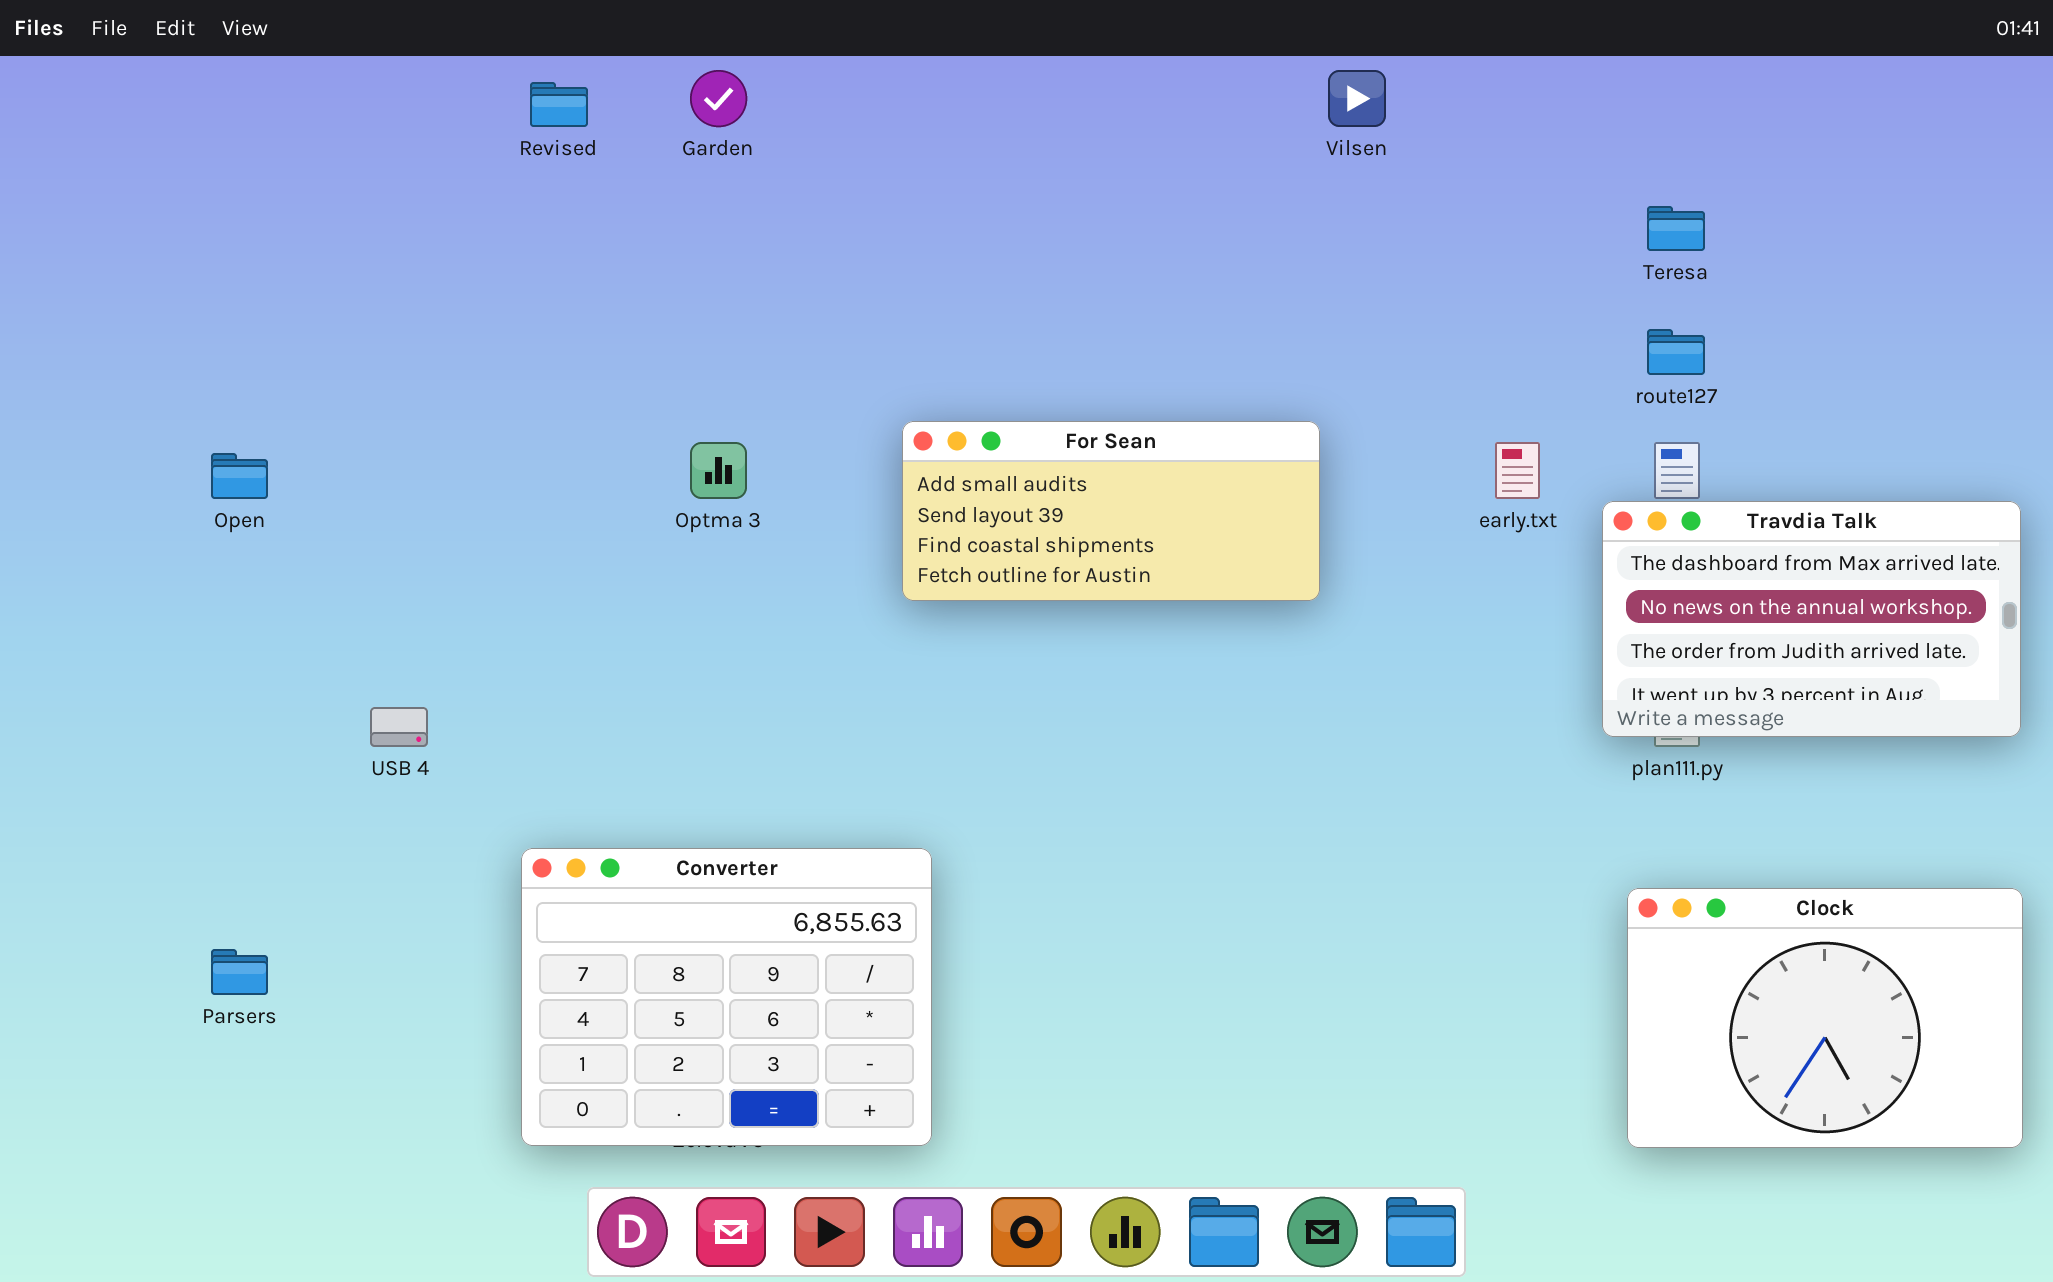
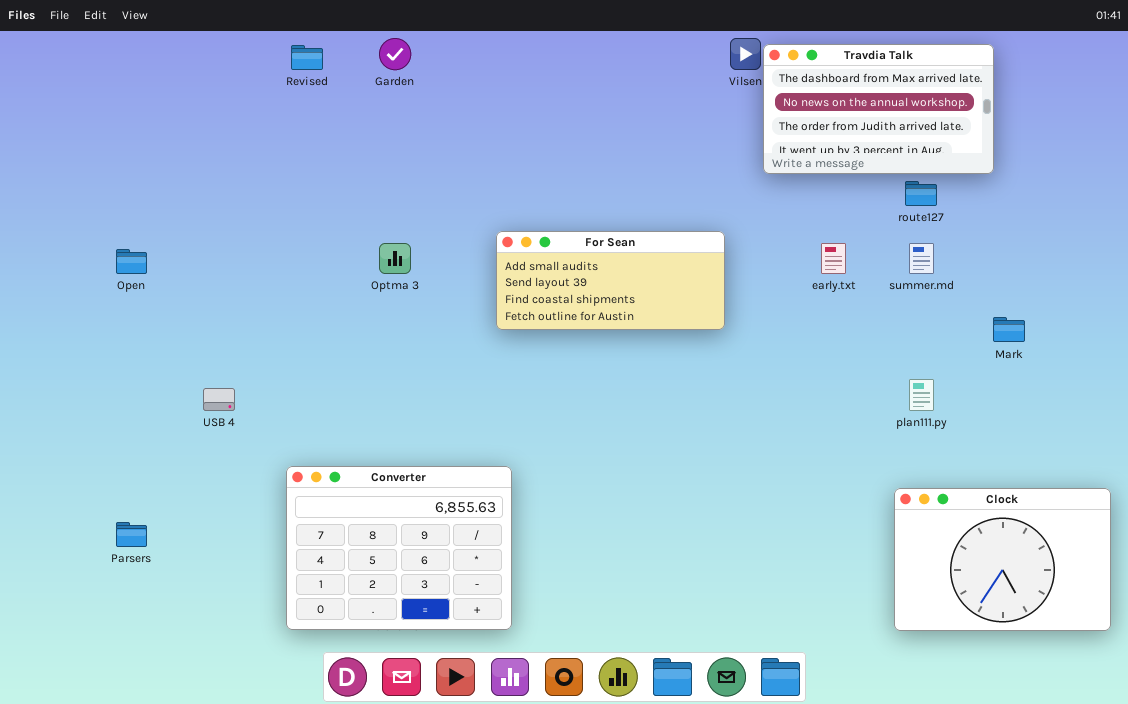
Travdia Talk: [1602,501,2021,737] -> [763,44,994,174], moved

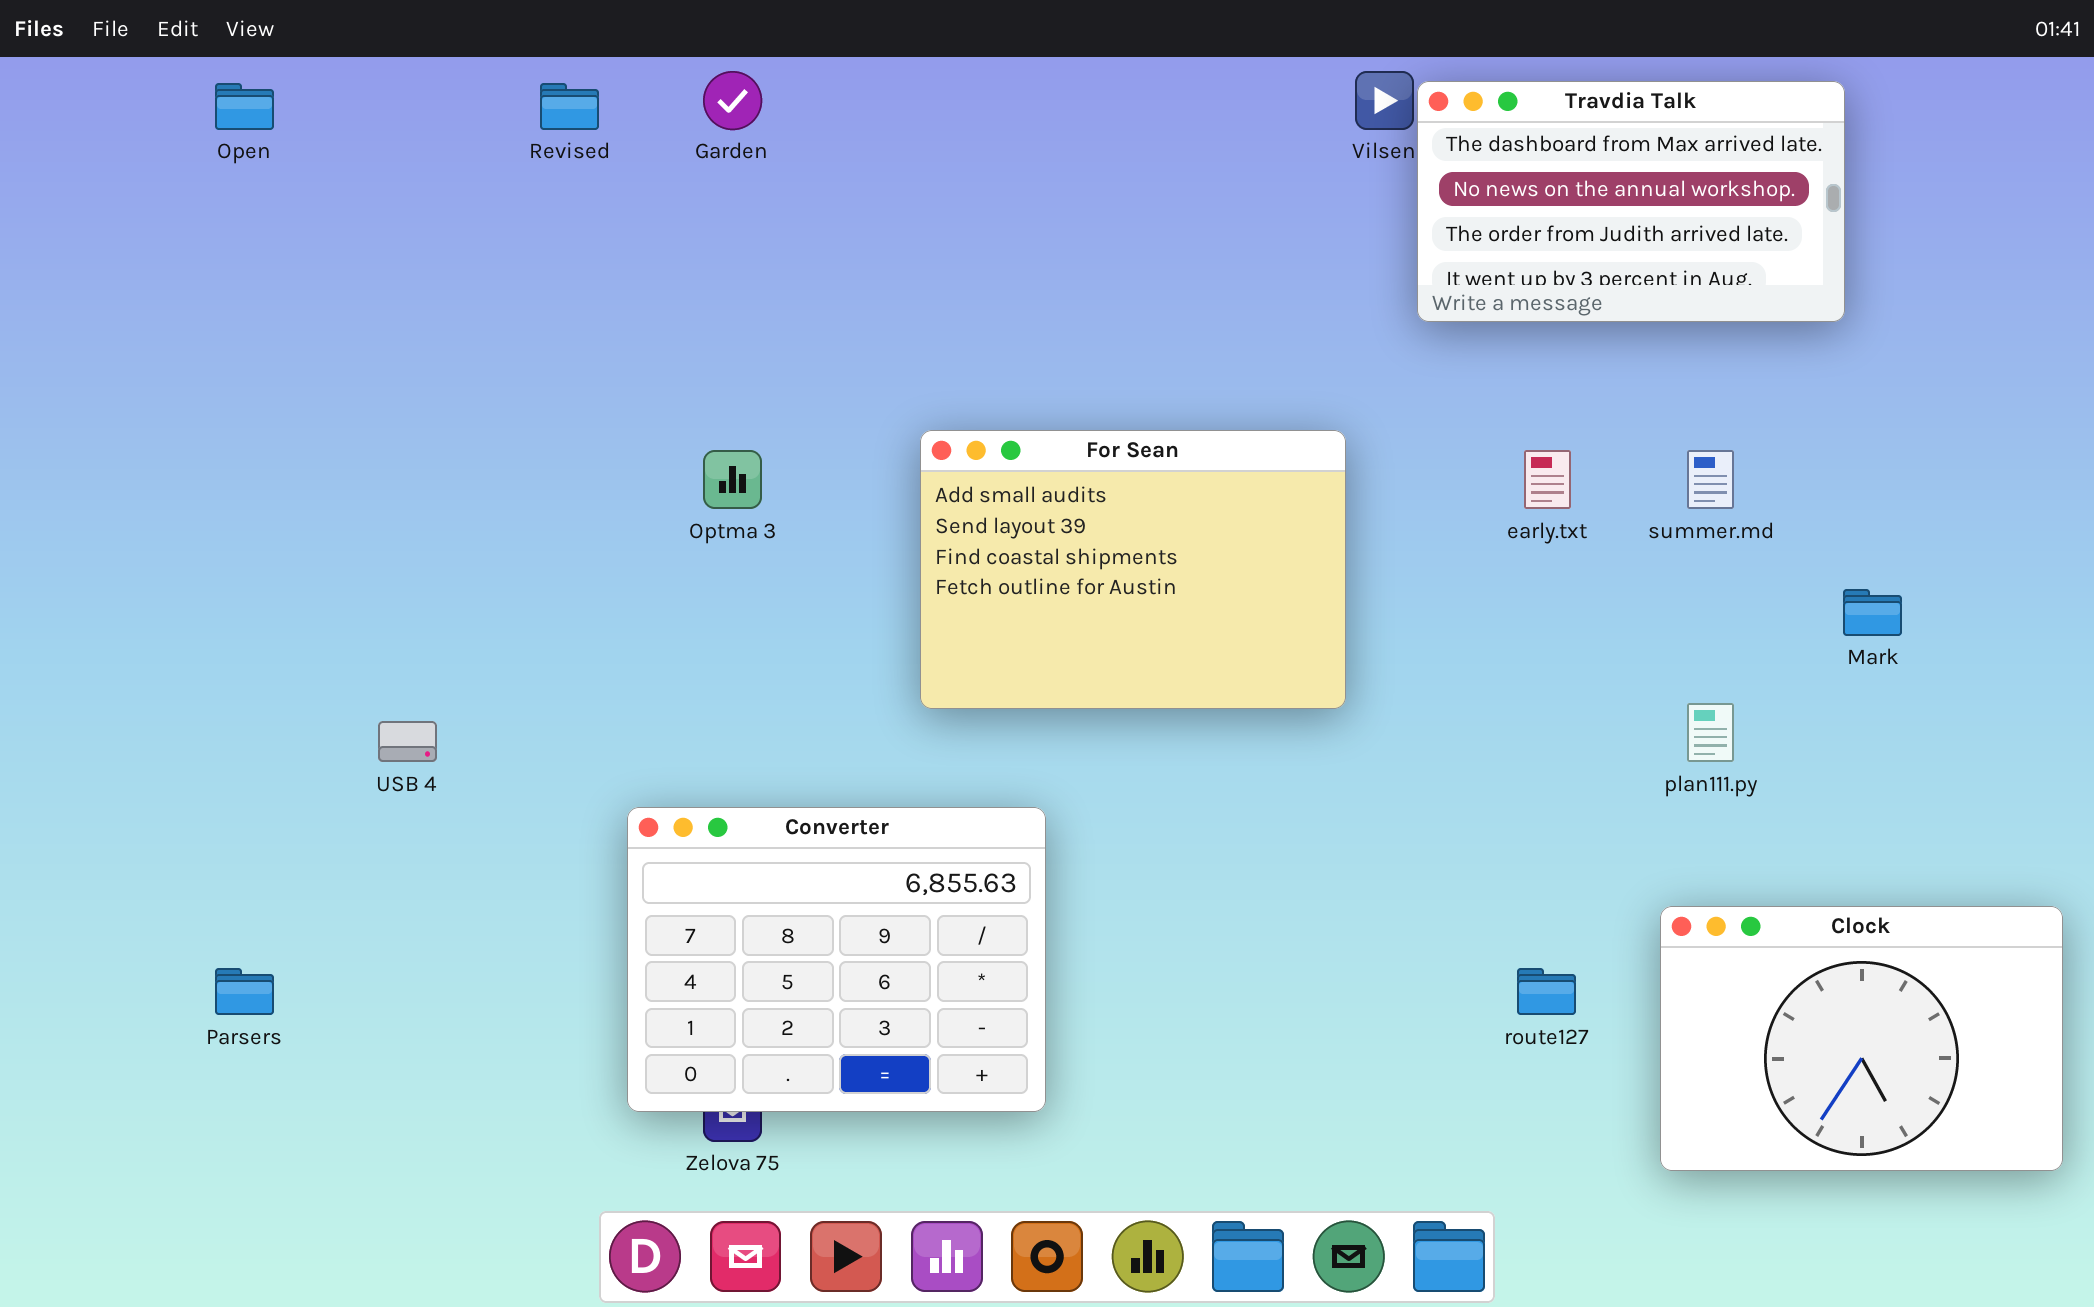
route127: [905,181,937,206] -> [1517,968,1576,1015], moved
For Sean: [496,231,725,330] -> [920,430,1346,709], resized
Open: [116,249,147,274] -> [215,83,274,130], moved
Converter: [286,466,512,630] -> [627,807,1046,1112], moved

